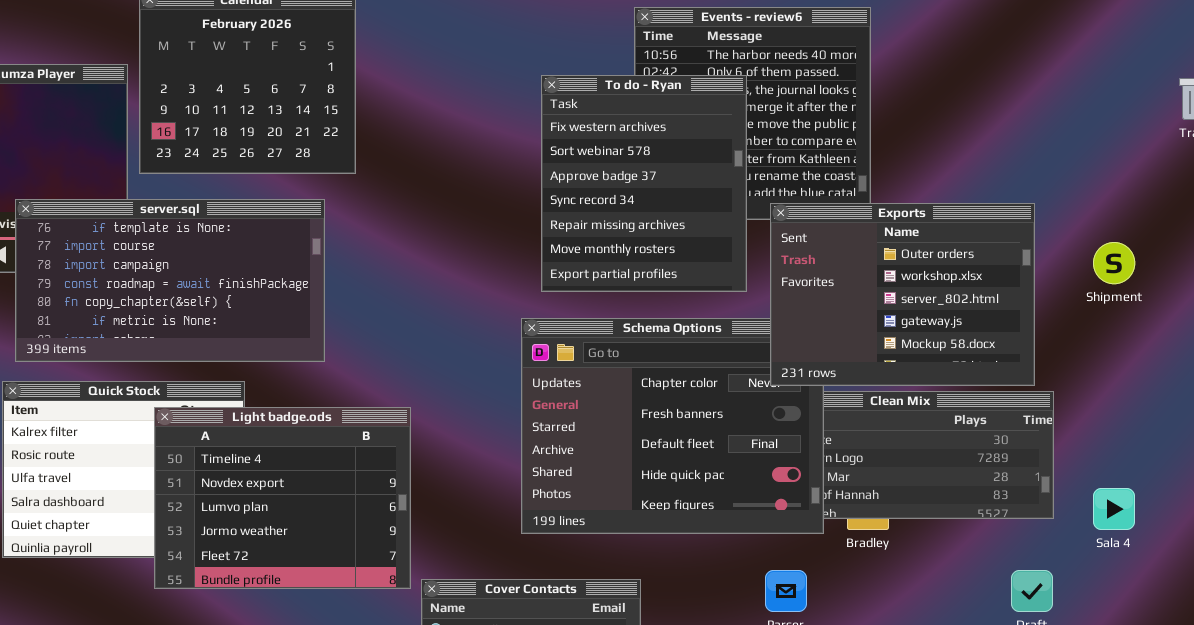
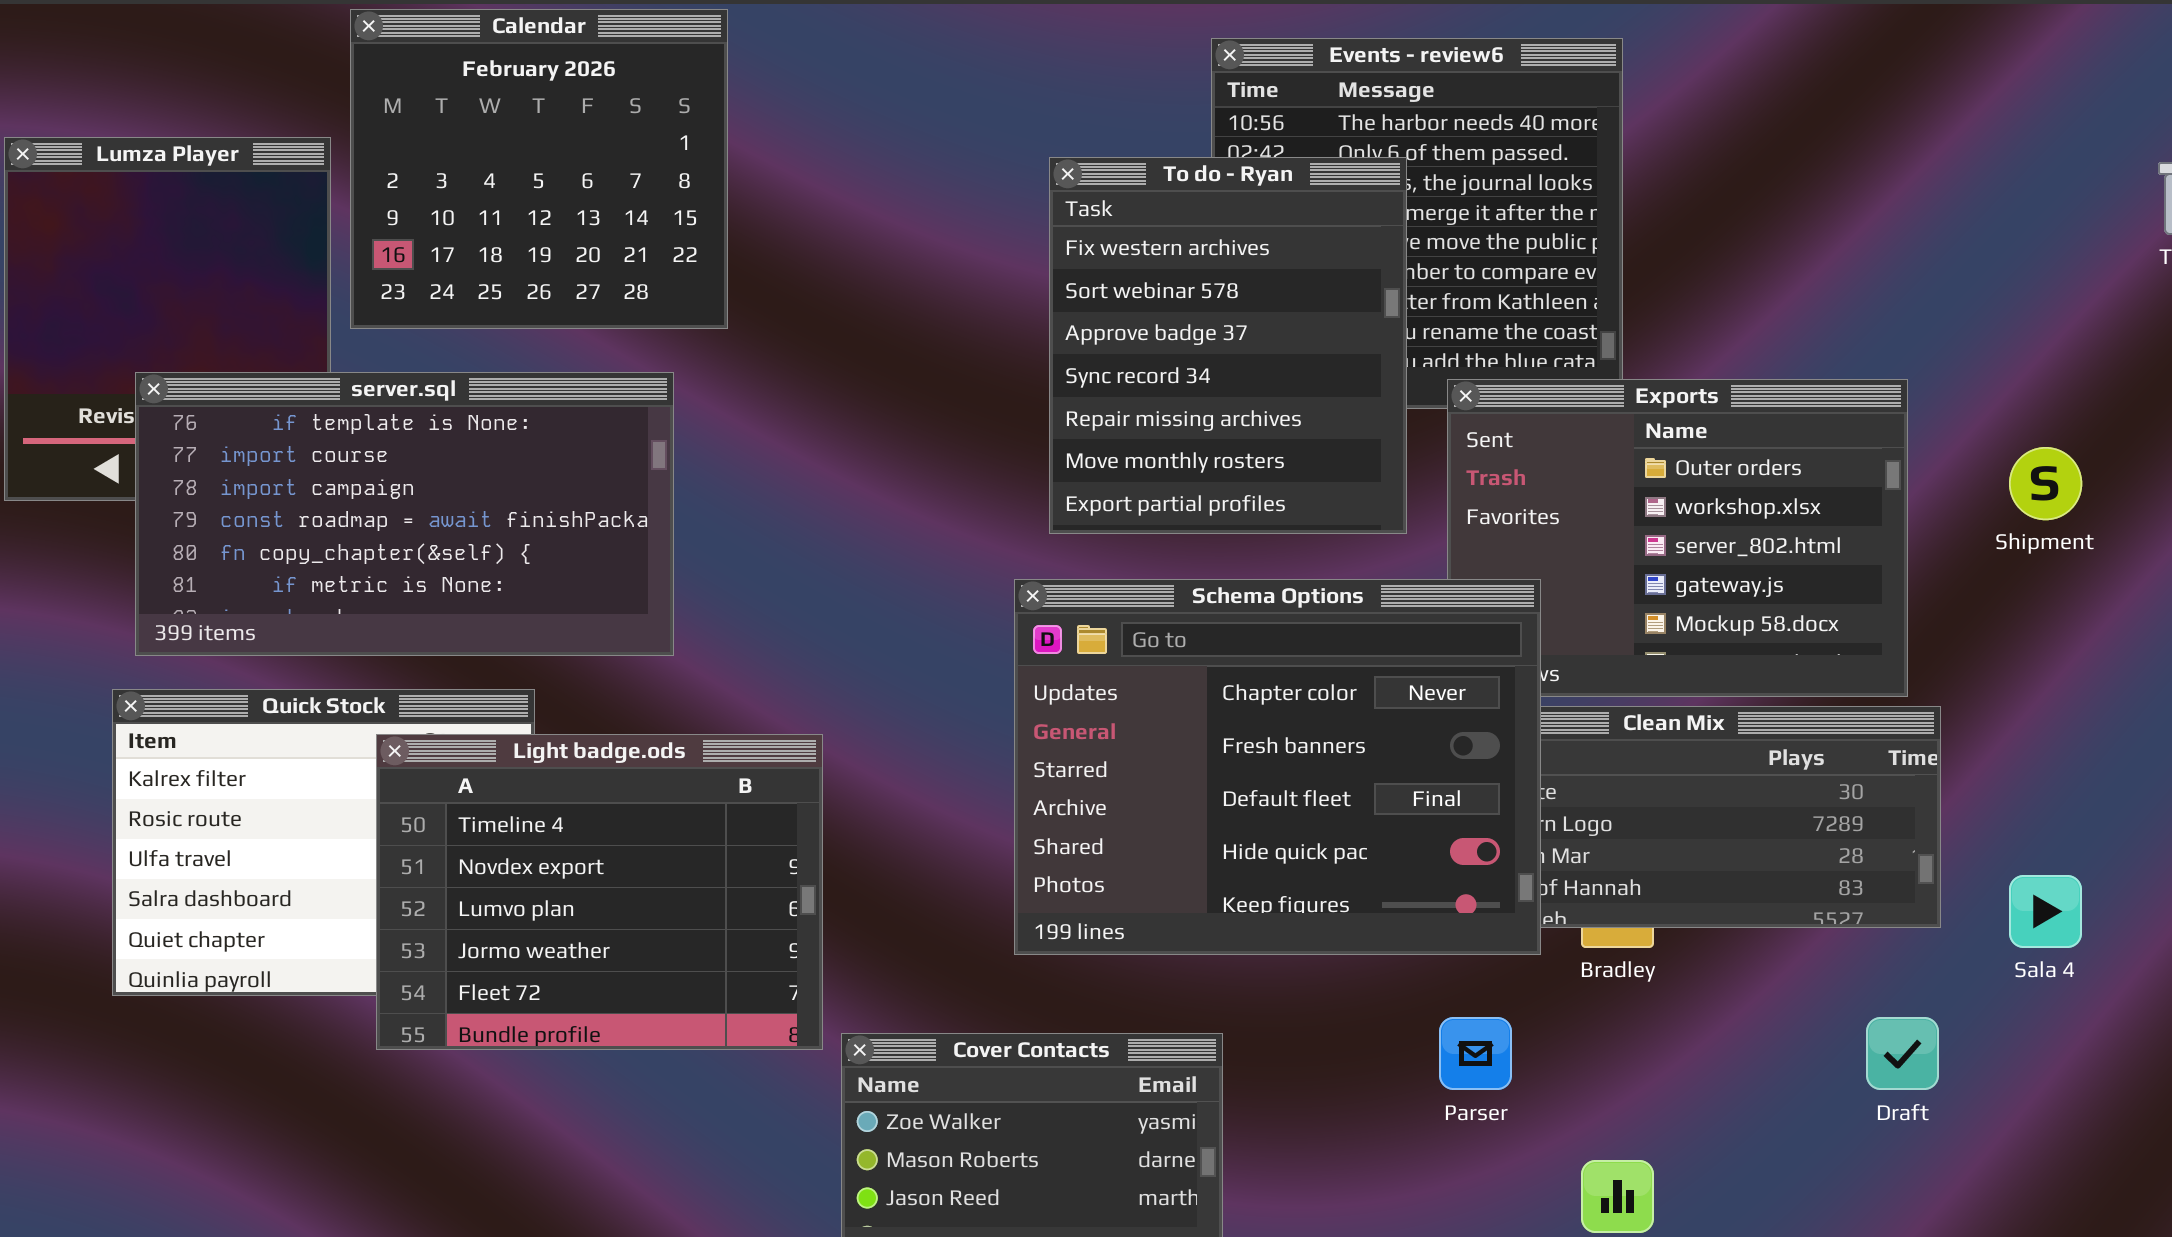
Schema Options: [521,318,824,534] -> [1014,579,1541,955], raised

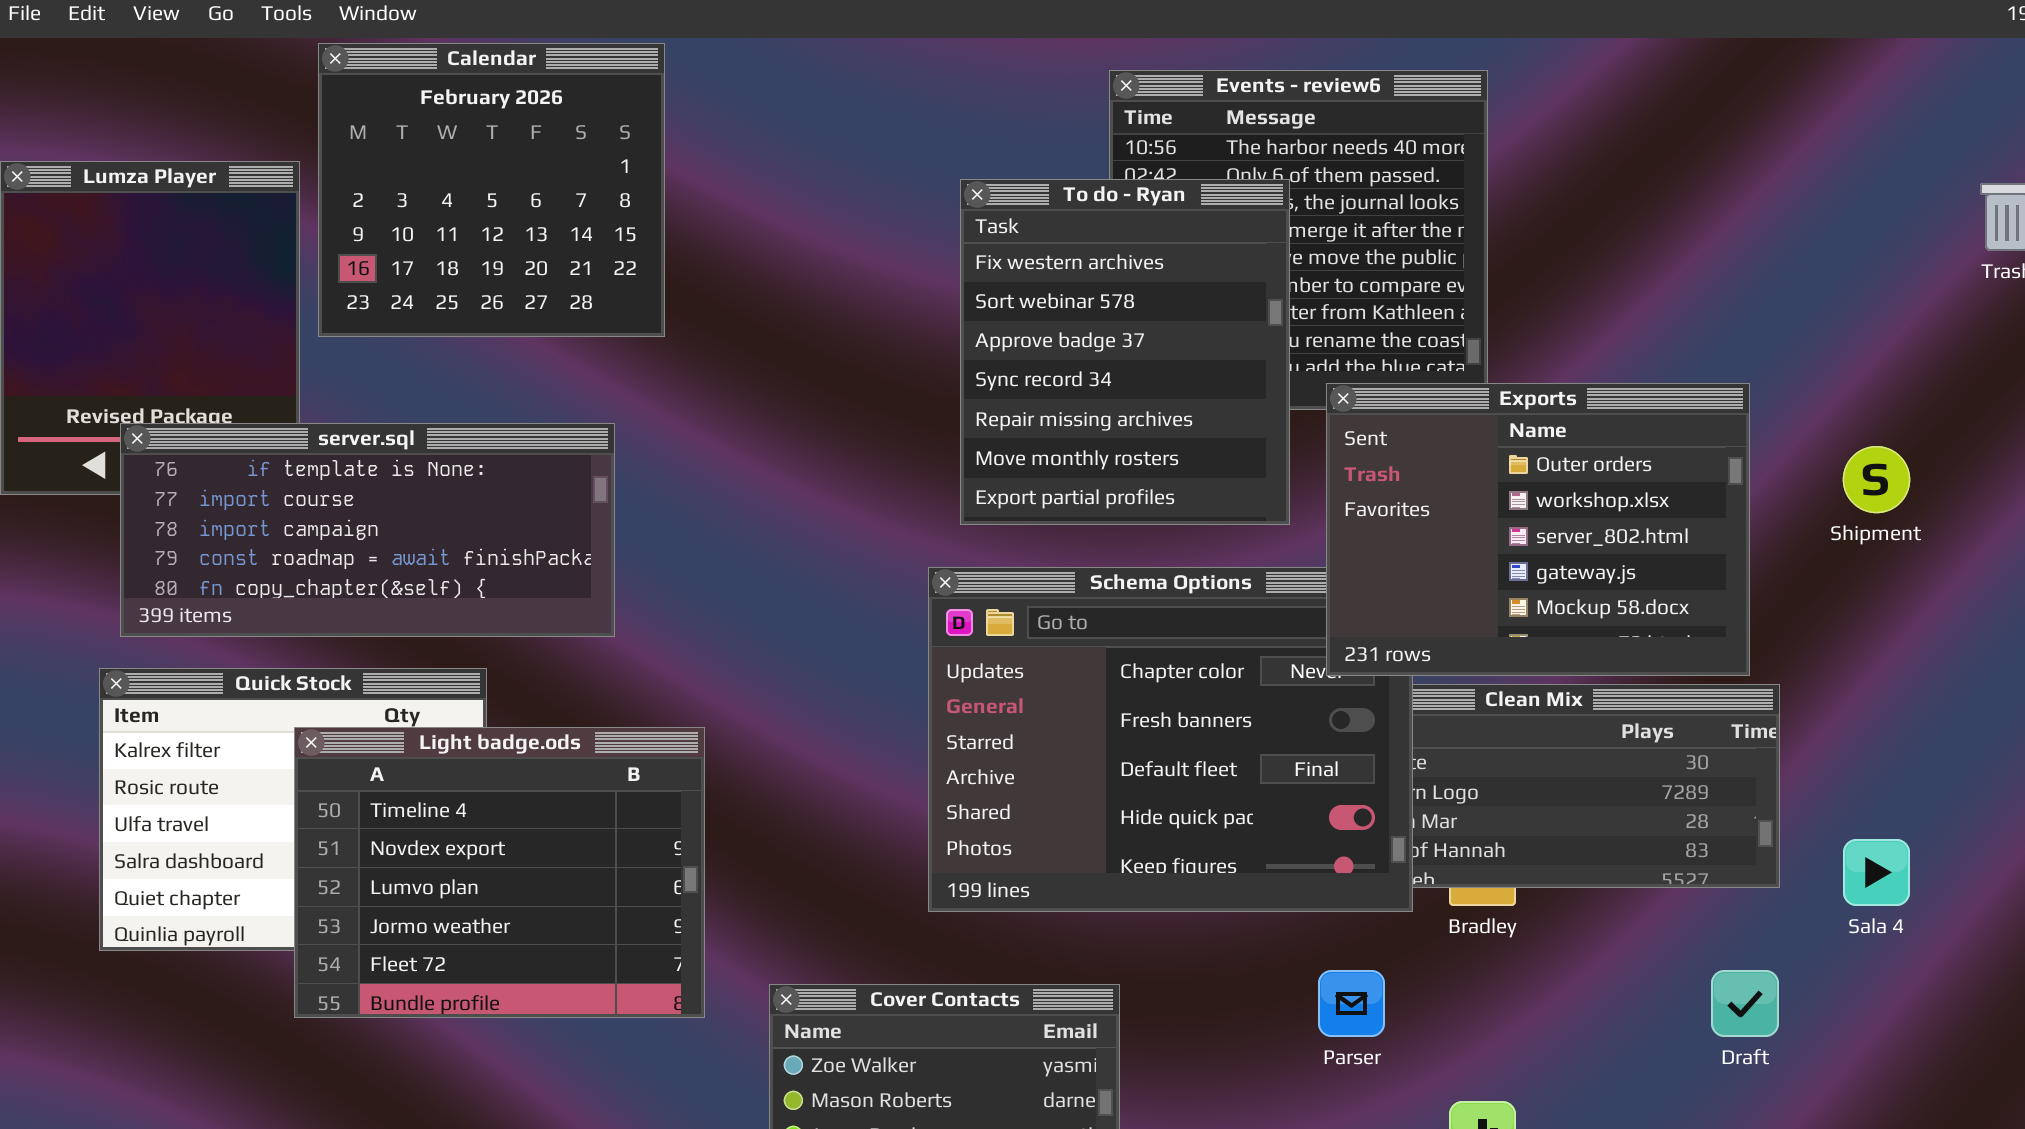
server.sql: [135,372,674,656] -> [120,423,615,637], resized
Exports: [1447,379,1908,697] -> [1326,383,1750,676], raised
Light badge.ods: [376,734,823,1050] -> [294,727,705,1018], moved

